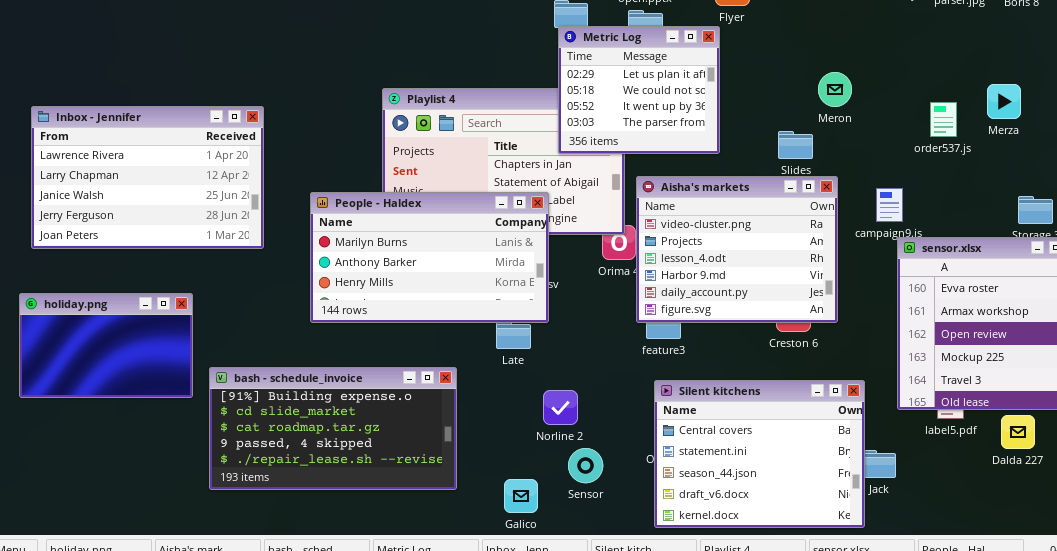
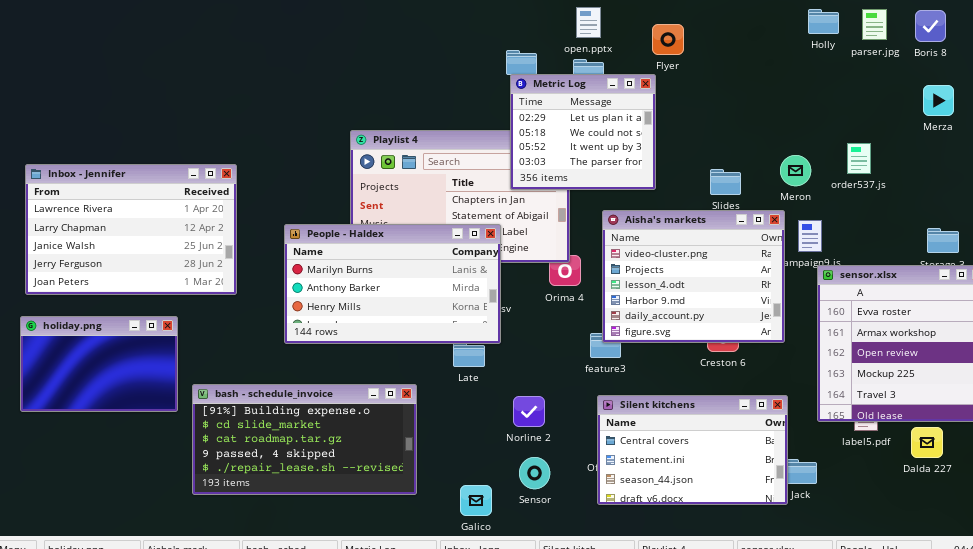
Meron: [818,72,852,107] -> [780,155,811,186], moved
Merza: [987,84,1021,119] -> [923,85,954,116], moved
Inbox - Jennifer: [31,106,264,249] -> [25,164,237,295], moved
Aisha's markets: [636,176,838,323] -> [602,210,785,343], moved
Silent kitchens: [654,380,865,528] -> [597,395,788,505], resized
Norline 2: [543,390,578,425] -> [513,396,545,427], moved

